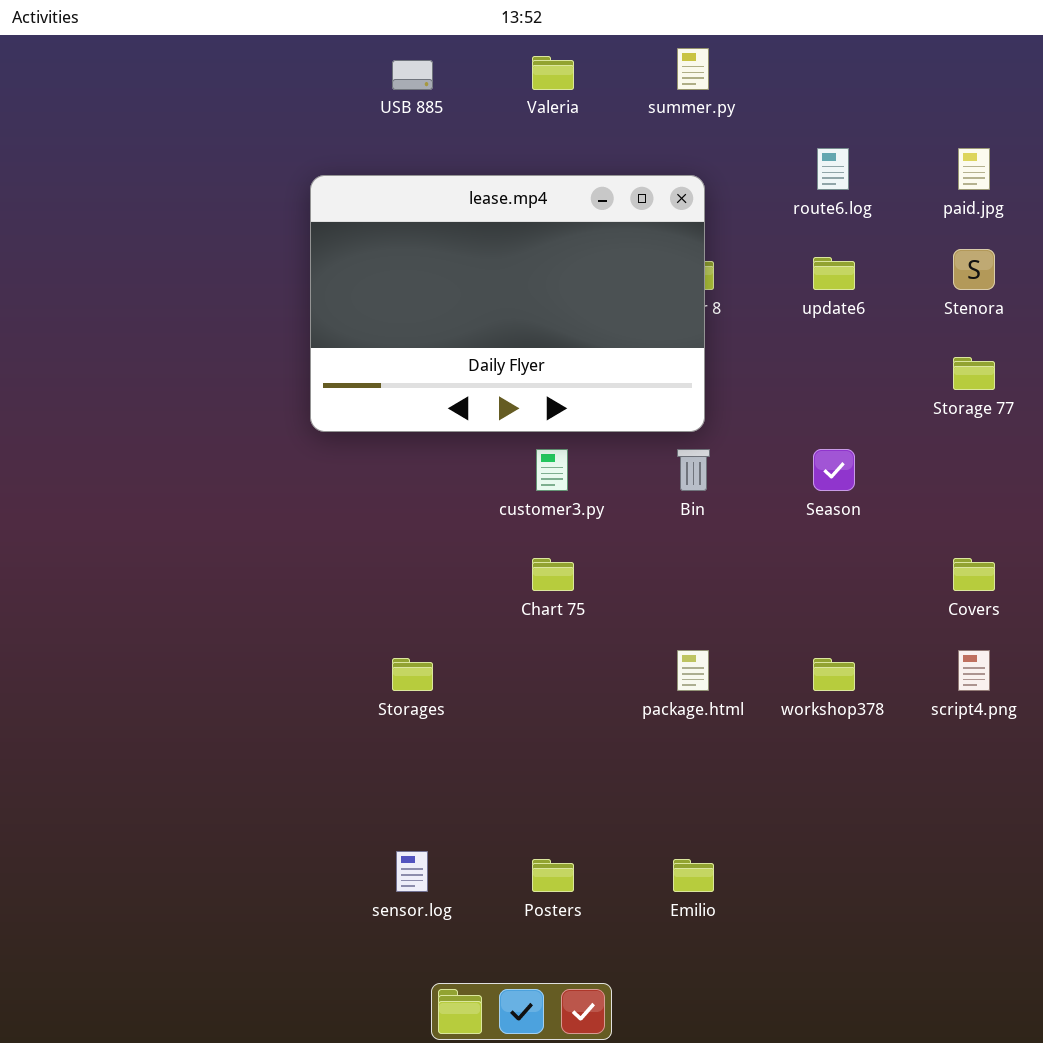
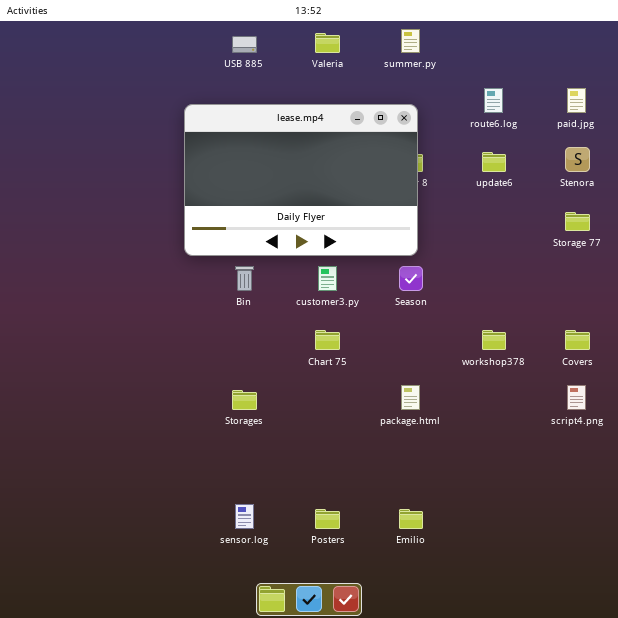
Bin: [677,449,710,491] -> [235,266,254,291], moved
Season: [813,449,855,491] -> [399,266,423,291], moved
workshop378: [813,658,855,691] -> [482,330,506,350], moved

